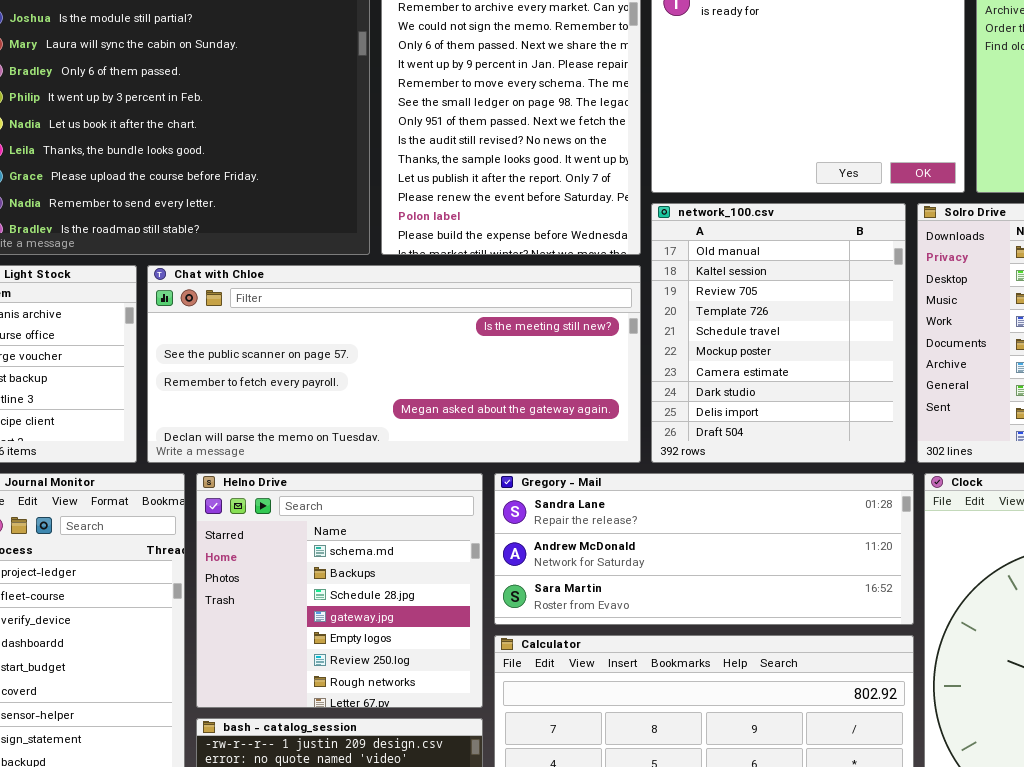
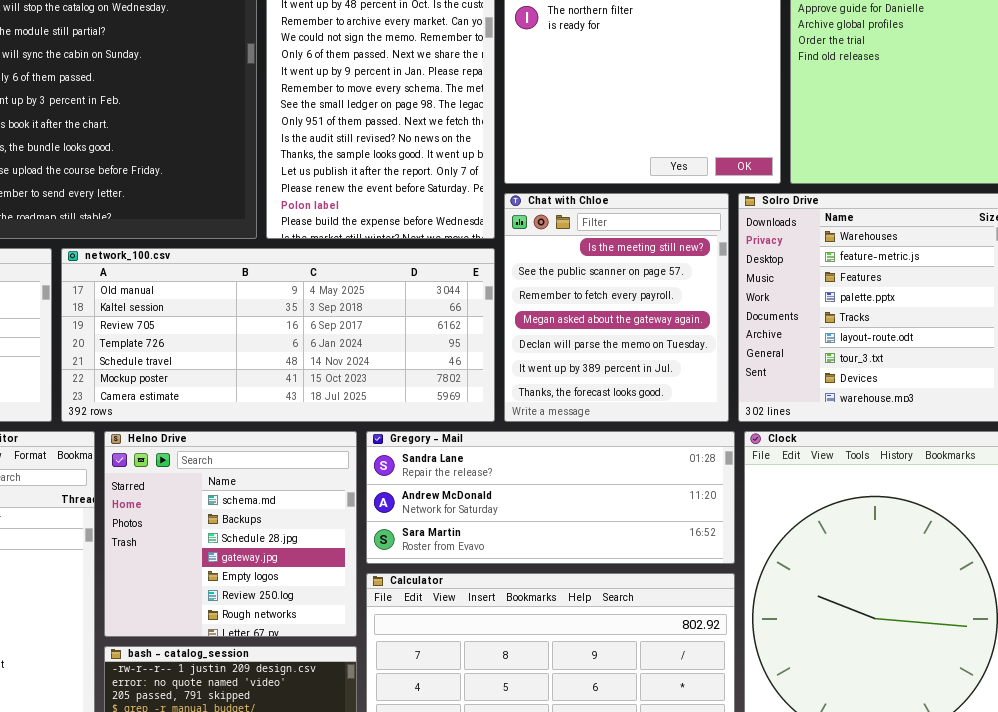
network_100.csv: [651,203,906,463] -> [61,248,495,422], moved, resized
Chat with Chloe: [147,265,641,463] -> [504,193,729,422], moved, resized

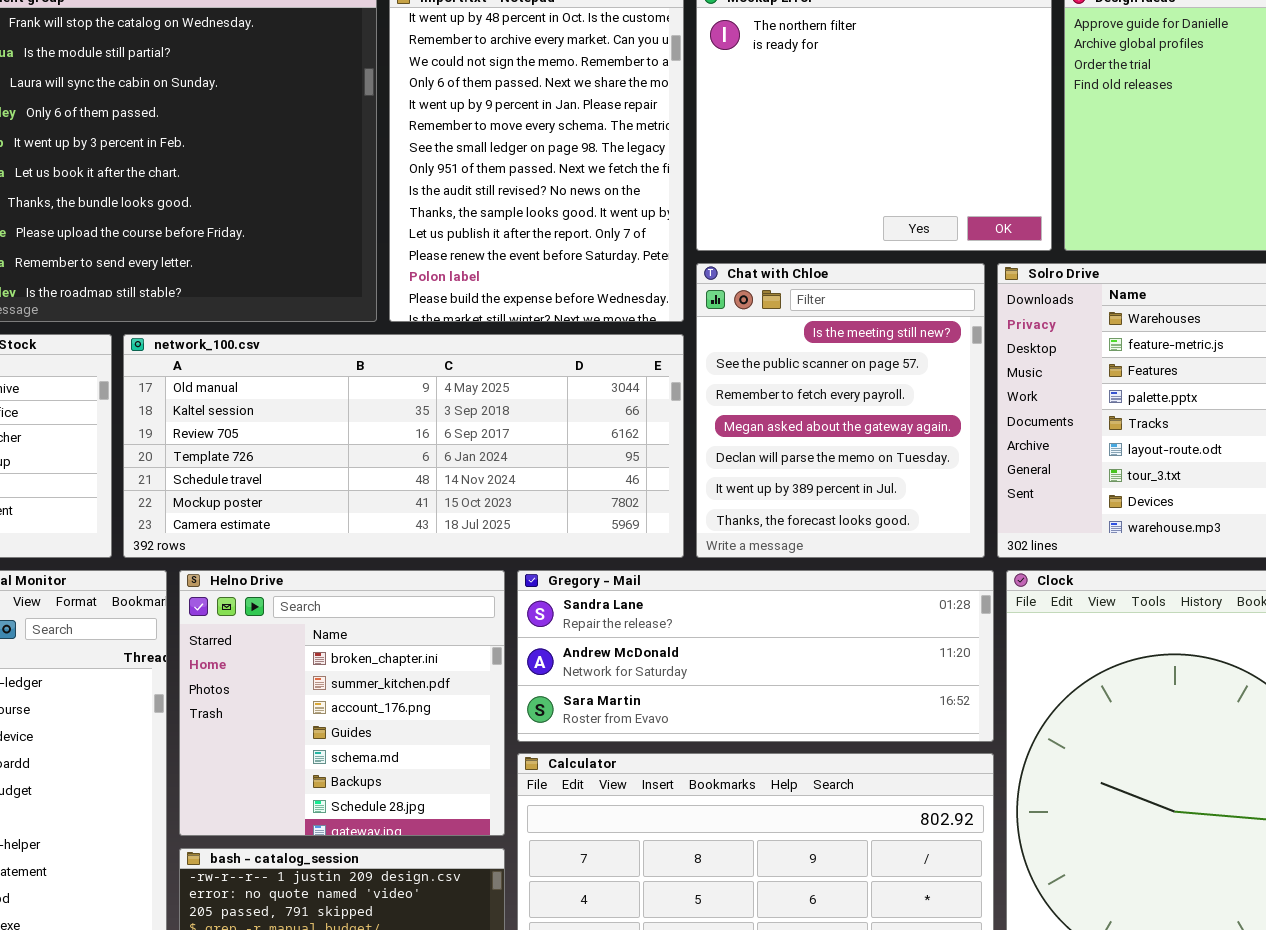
Helno Drive: [104,431,357,637] -> [179,570,505,836], scrolled up 4 rows

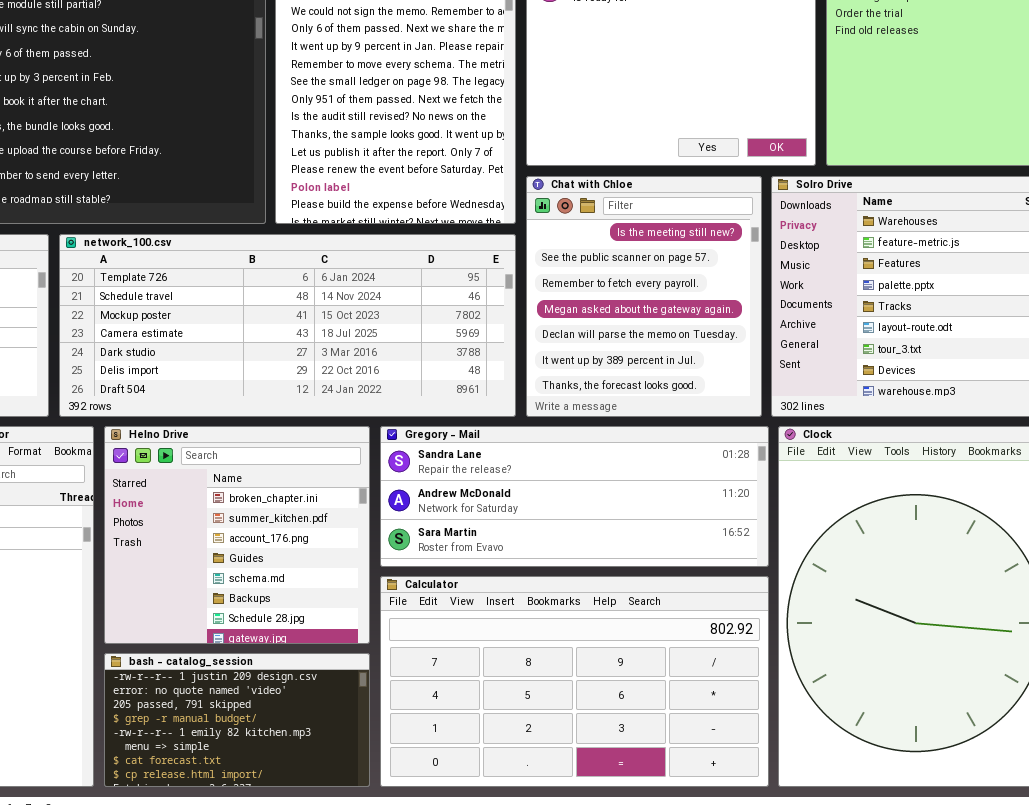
network_100.csv: [123,334,684,558] -> [59,234,516,417], scrolled down 3 rows

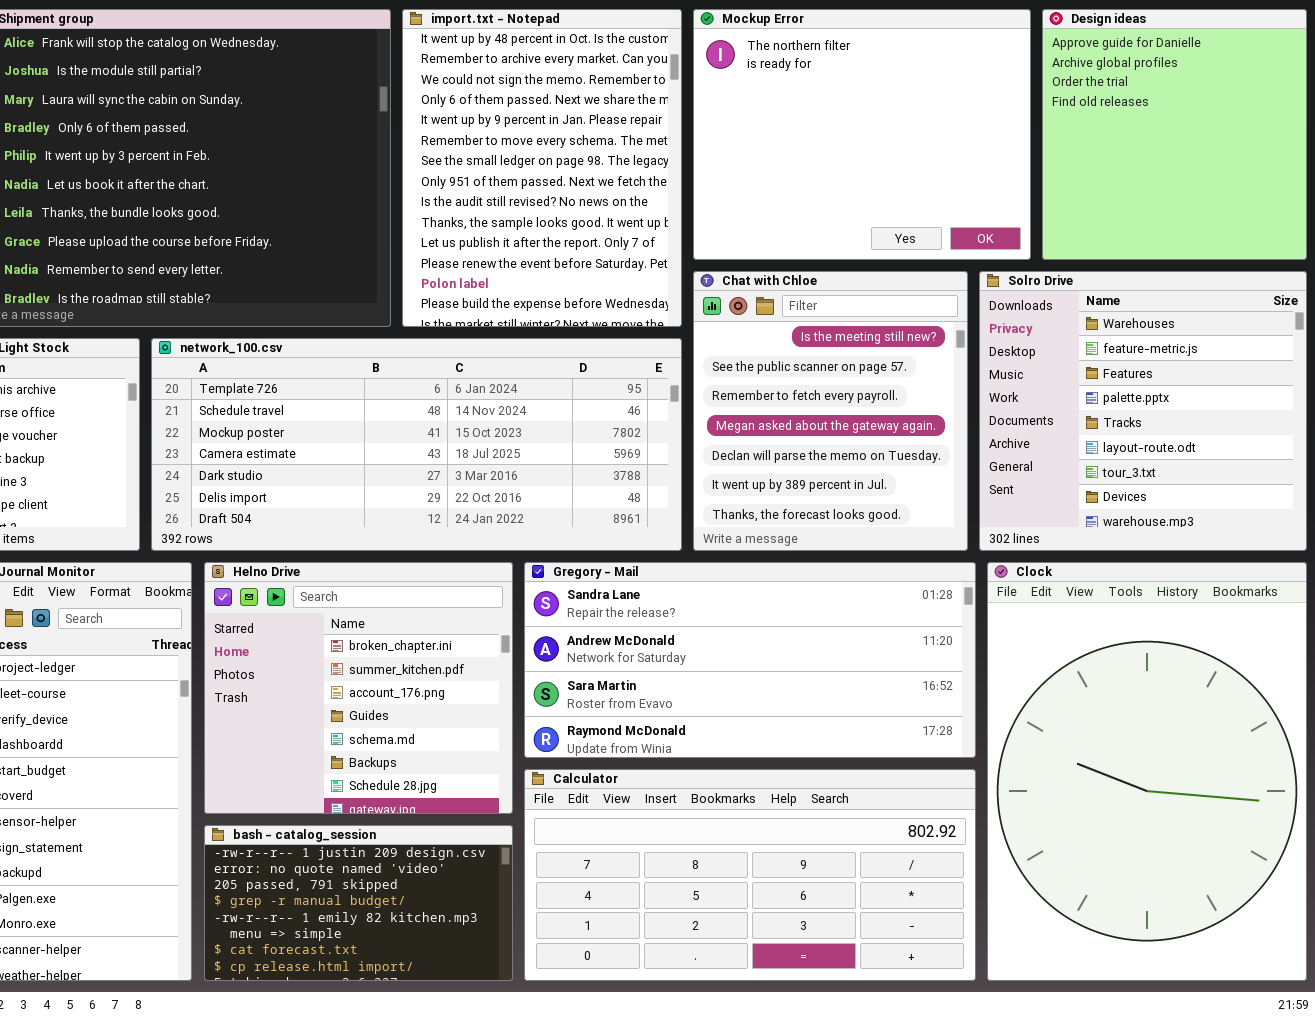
Gregory - Mail: [380,426,769,567] -> [524,562,976,758], resized
Calculator: [380,576,769,787] -> [524,769,976,981], resized

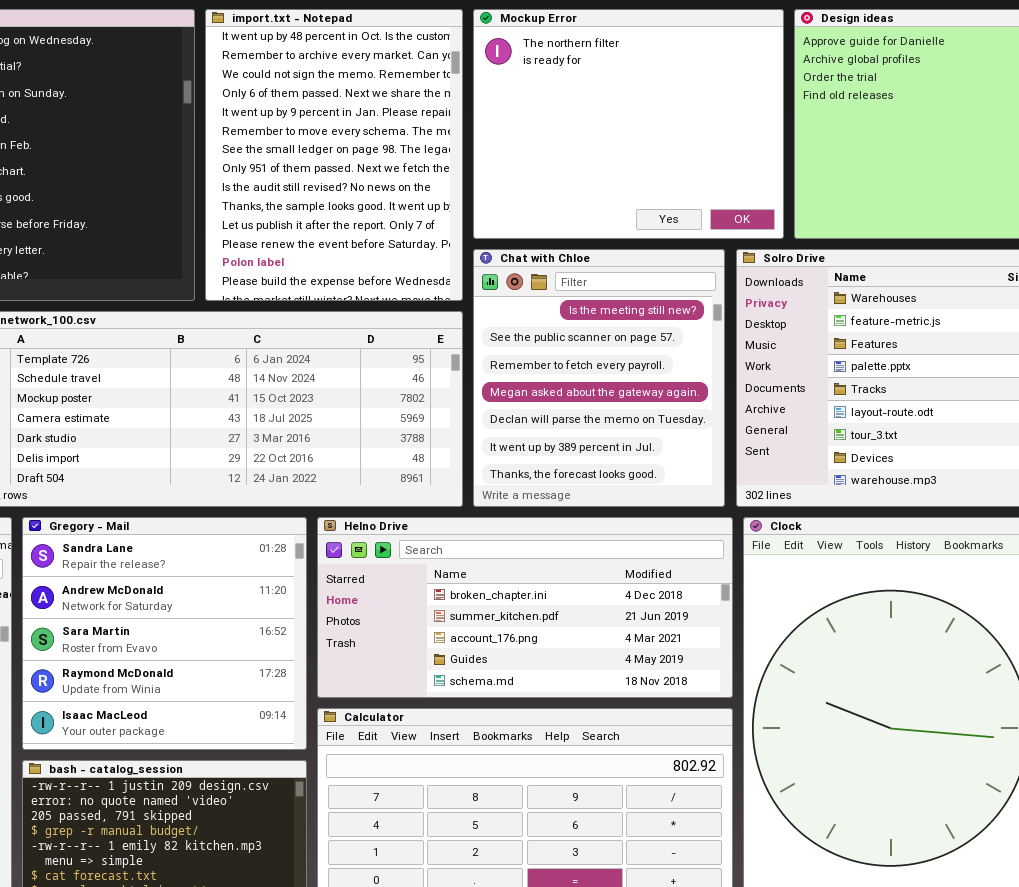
Helno Drive: [204,562,513,814] -> [317,517,733,698], moved, resized
Gregory - Mail: [524,562,976,758] -> [22,517,307,750], moved, resized

